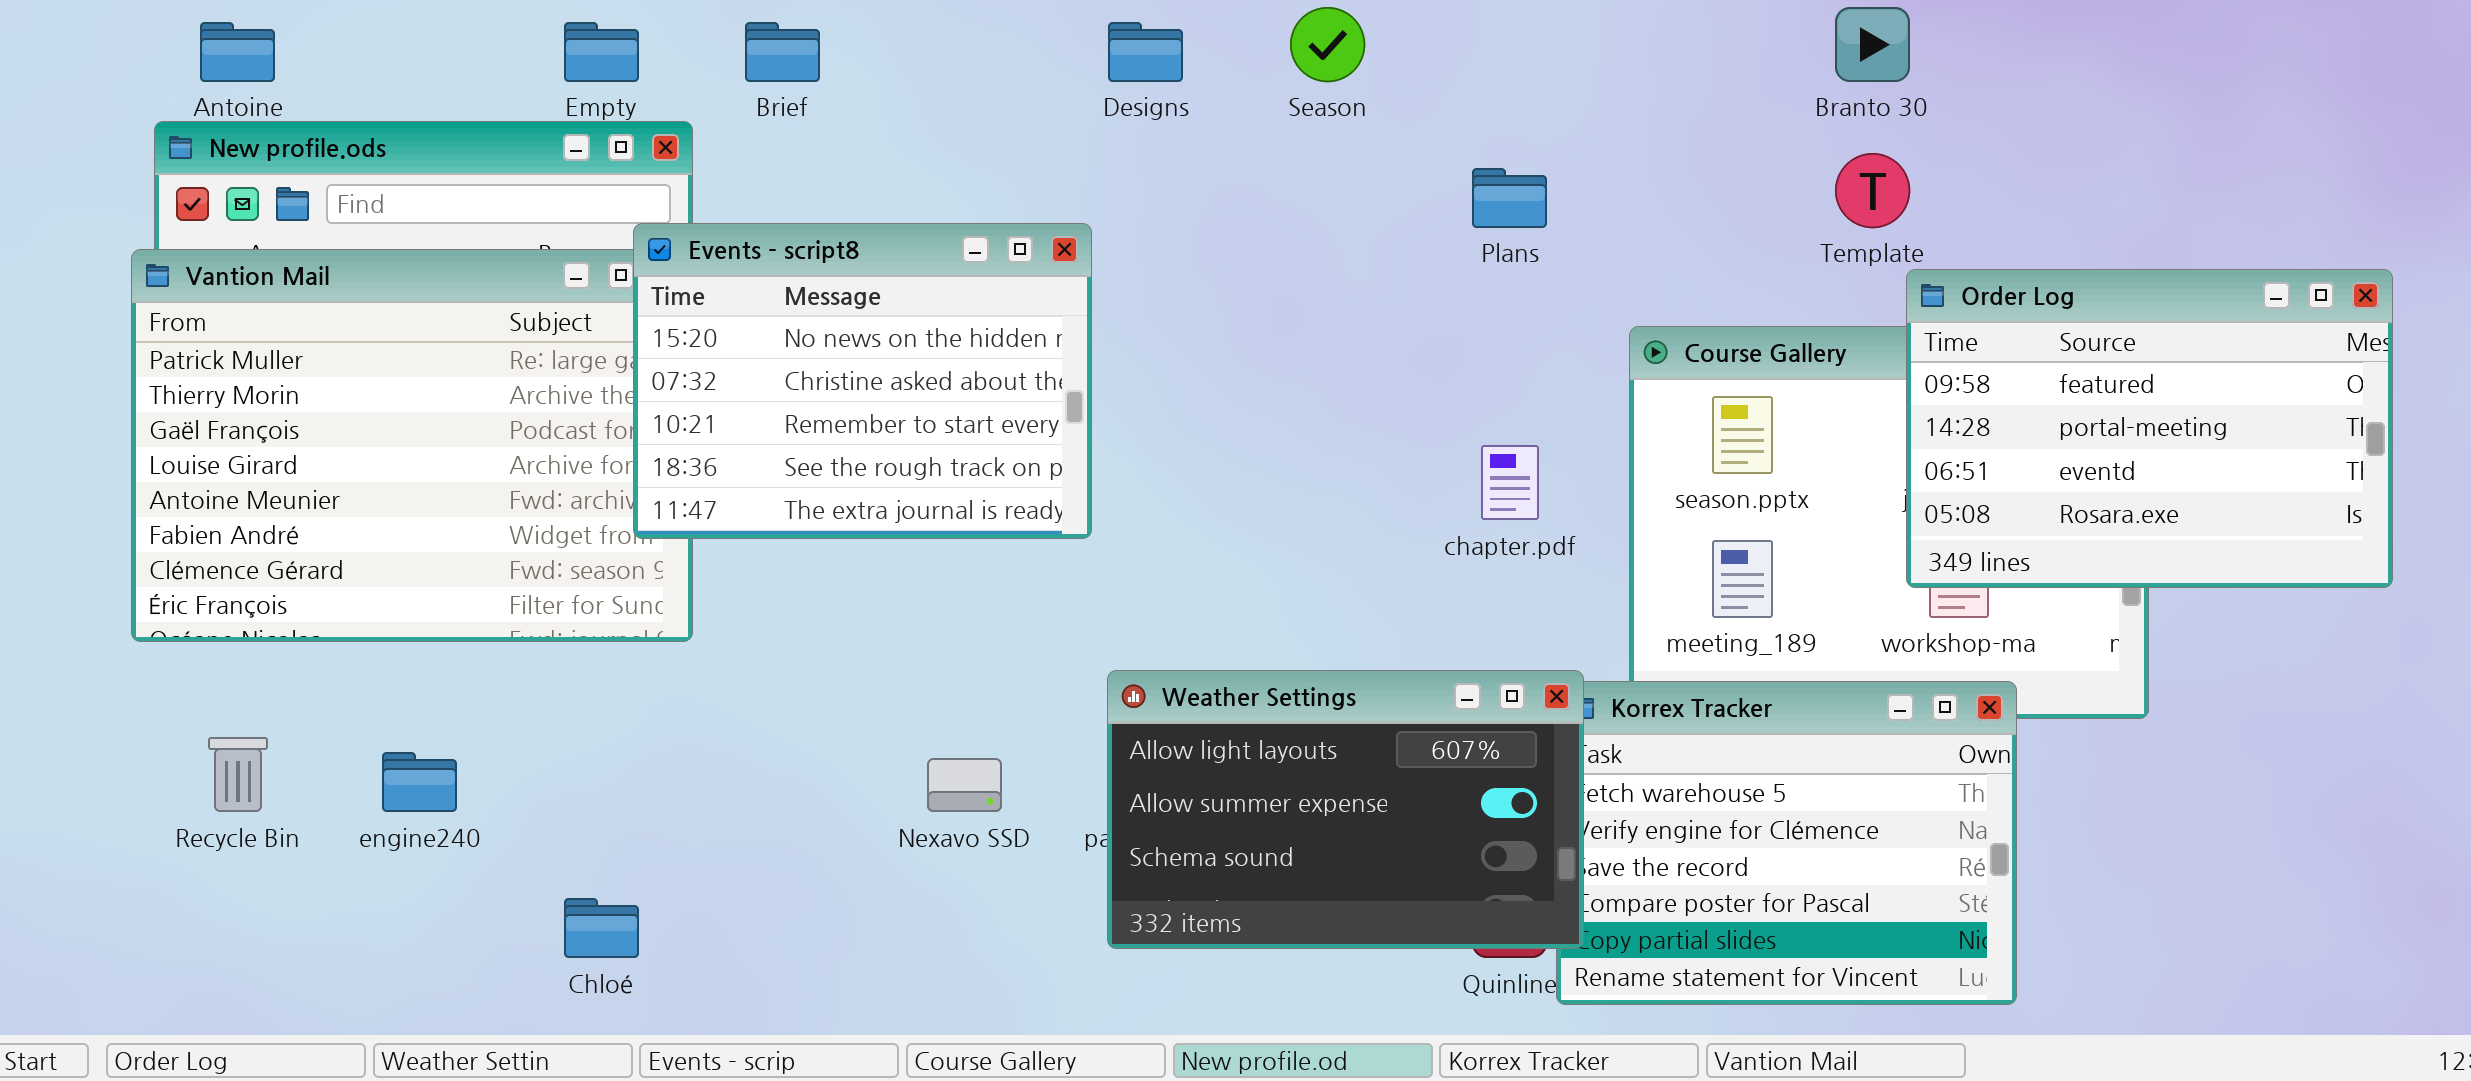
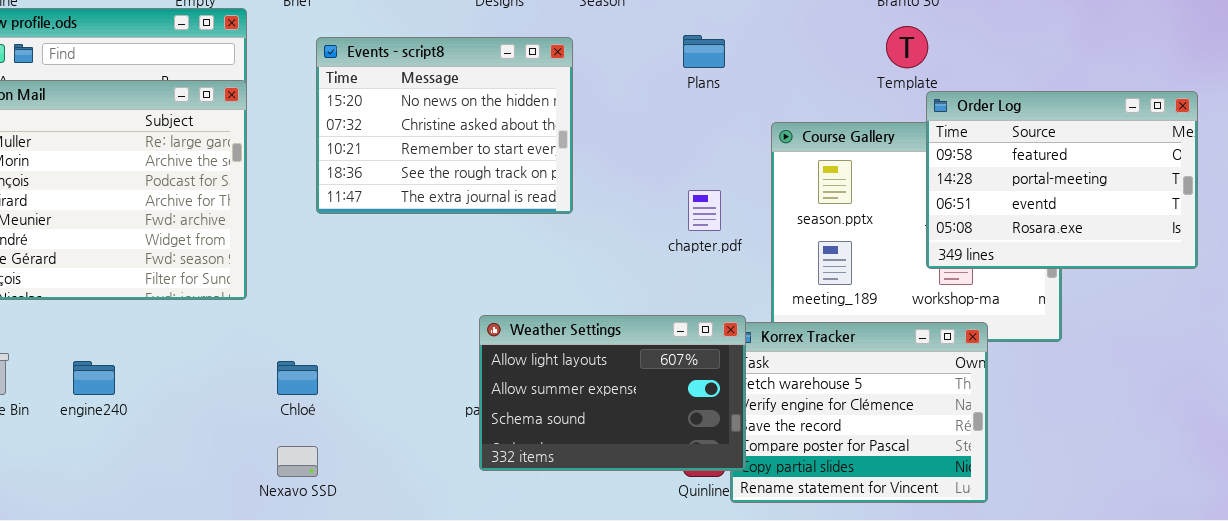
Events - script8: [633,223,1092,539] -> [316,37,573,214], moved
Nexavo SSD: [927,758,1002,812] -> [277,446,318,477], moved
Chloé: [564,898,639,958] -> [277,361,318,395], moved

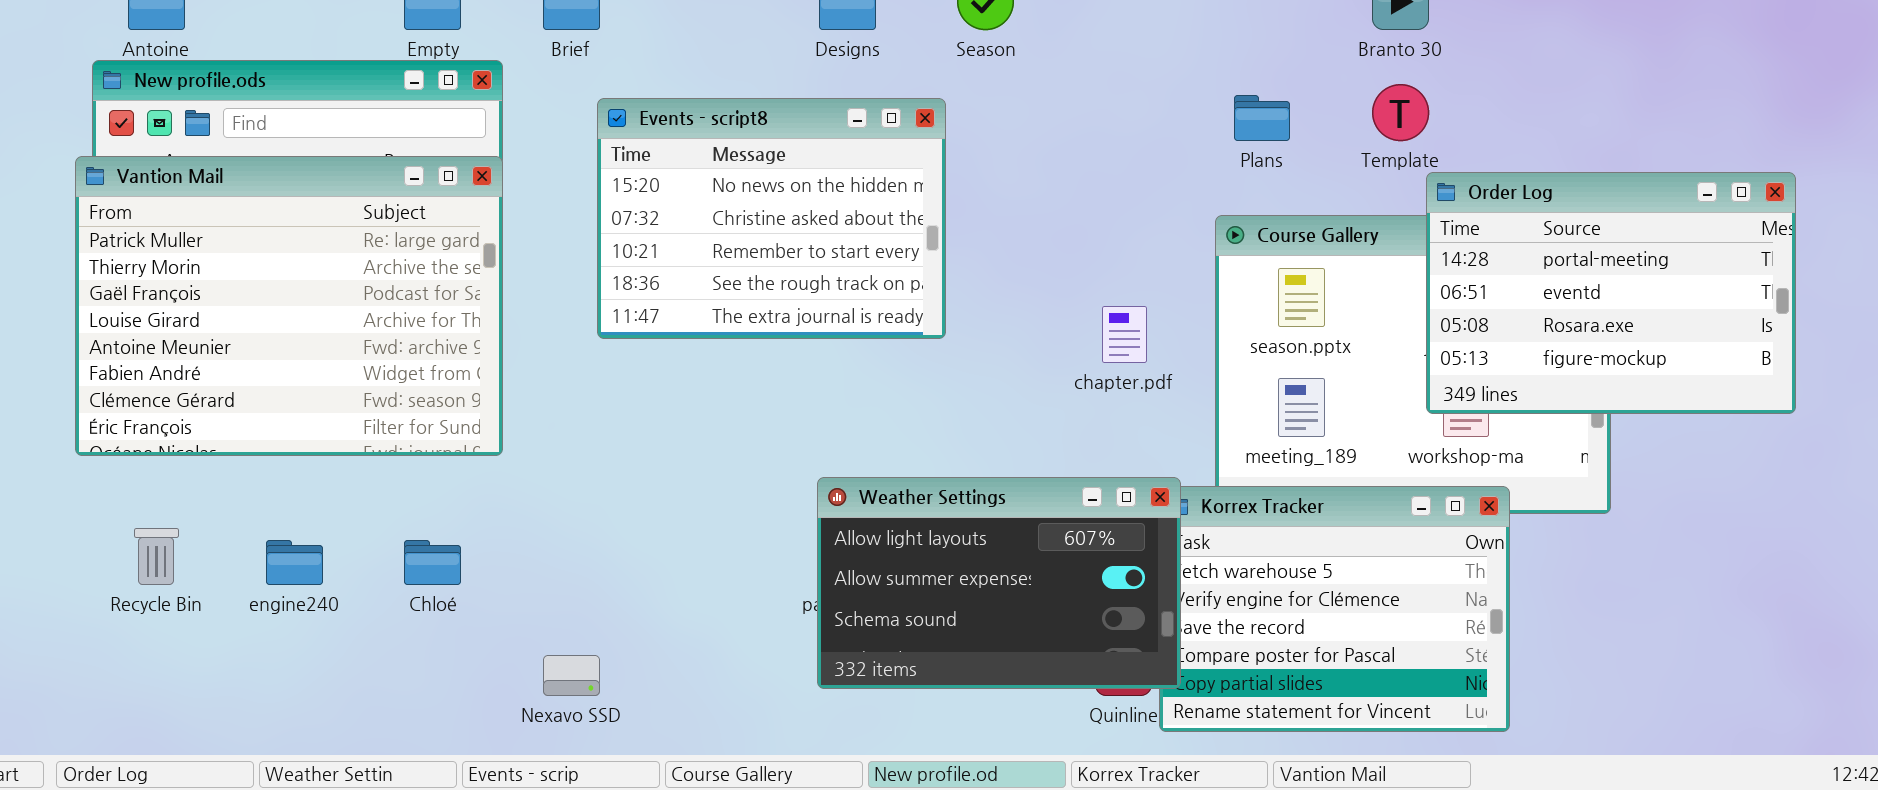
Plans: [683,35,725,68] -> [1234,95,1290,141], moved
Order Log: [926,91,1198,269] -> [1426,172,1796,414], scrolled down 1 row
Chloé: [277,361,318,395] -> [404,540,461,585], moved

